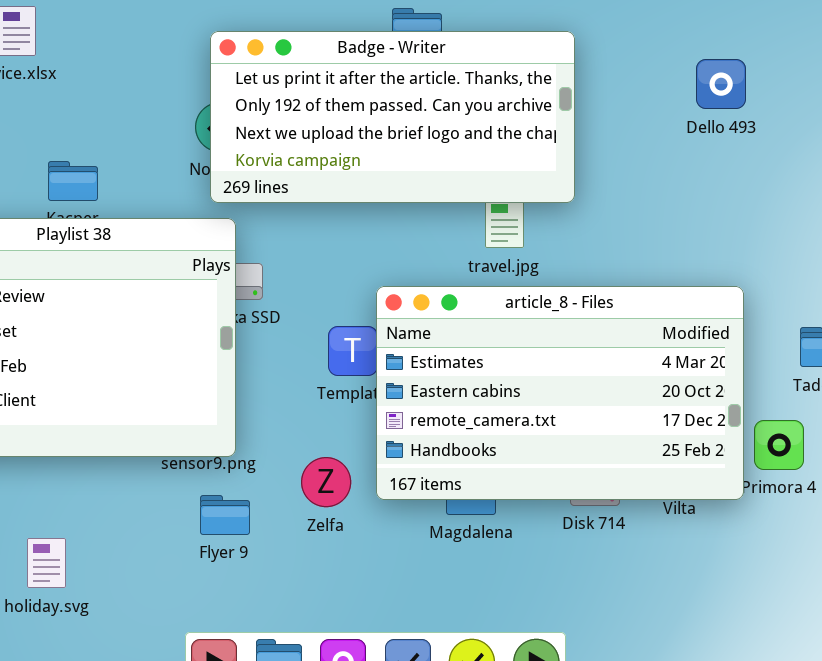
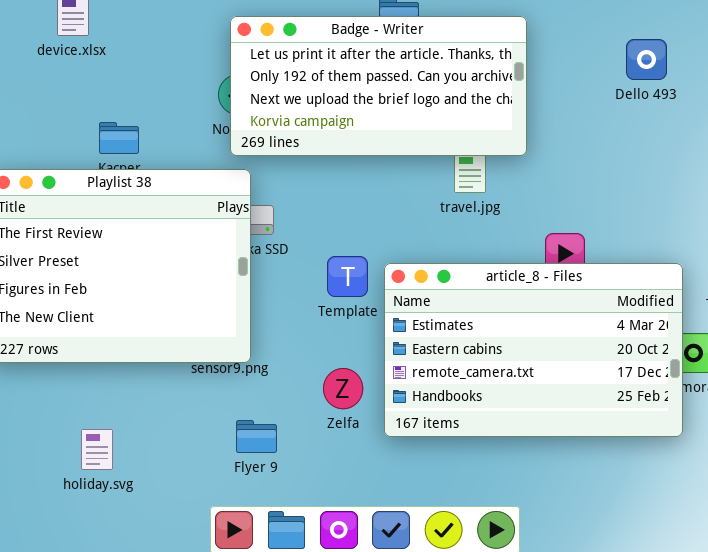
article_8 - Files: [376,286,744,500] -> [384,263,683,437], moved
Zelfa: [301,457,351,507] -> [323,368,363,409], moved
Flyer 9: [200,495,250,535] -> [236,420,277,453], moved

